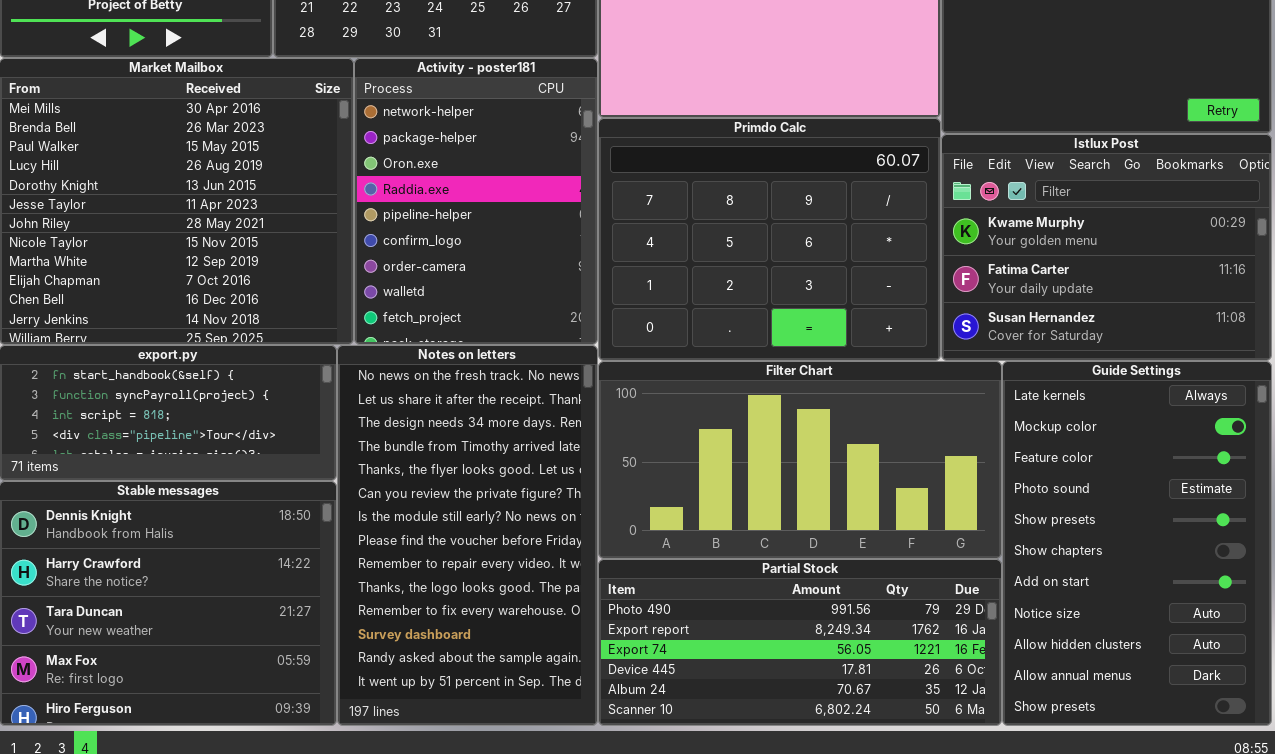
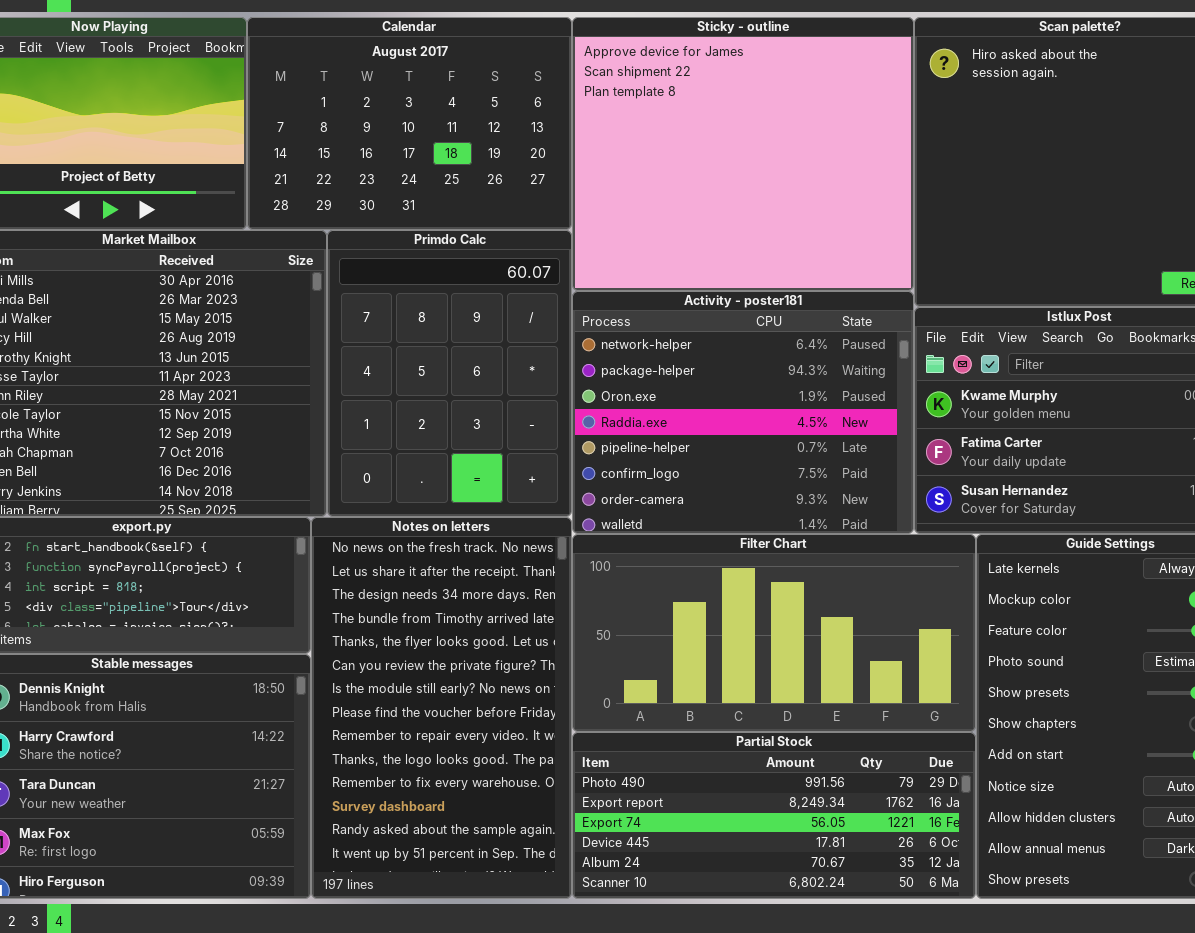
Activity - poster181: [354,58,598,345] -> [572,291,914,534], moved, resized
Primdo Calc: [598,118,941,361] -> [327,230,572,517], moved, resized

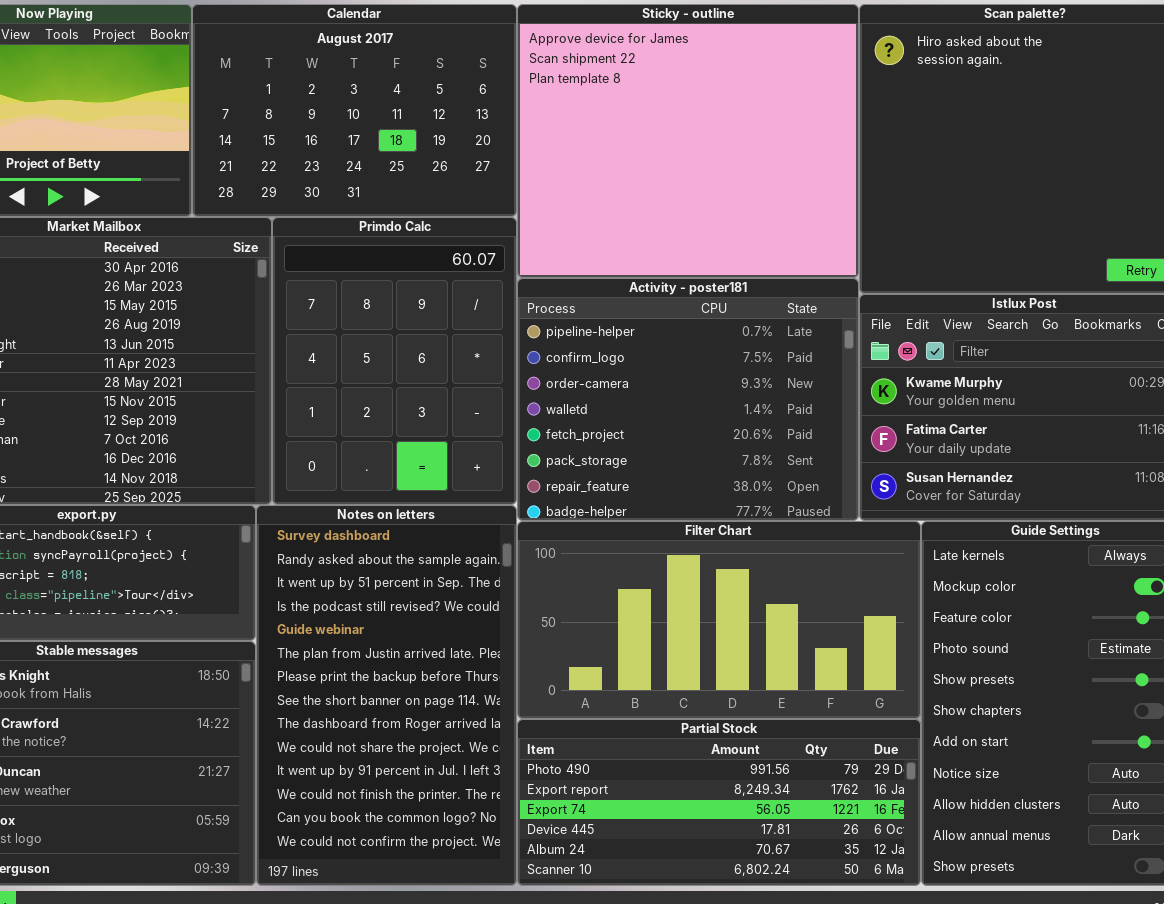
Activity - poster181: [572,291,914,534] -> [517,278,859,521], scrolled down 4 rows
Notes on letters: [311,517,572,899] -> [256,505,517,886], scrolled down 11 rows

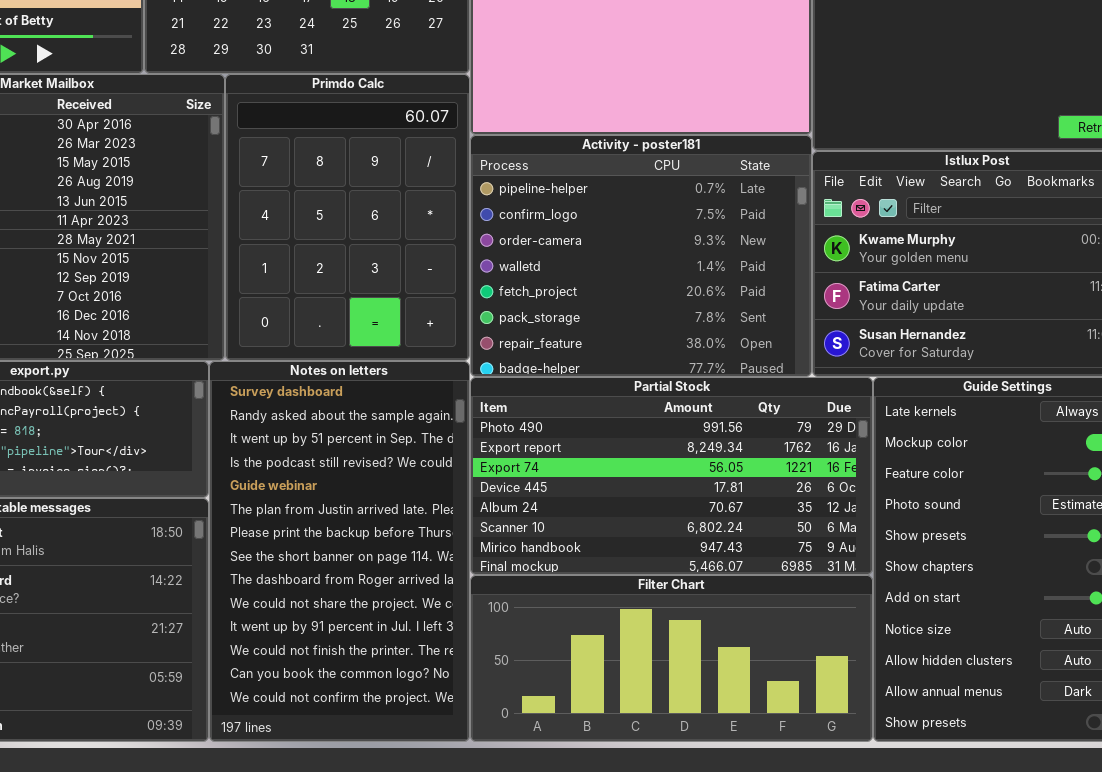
Filter Chart: [517,521,921,719] -> [470,575,873,742], moved, resized
Partial Stock: [517,719,921,886] -> [470,377,873,575], moved, resized

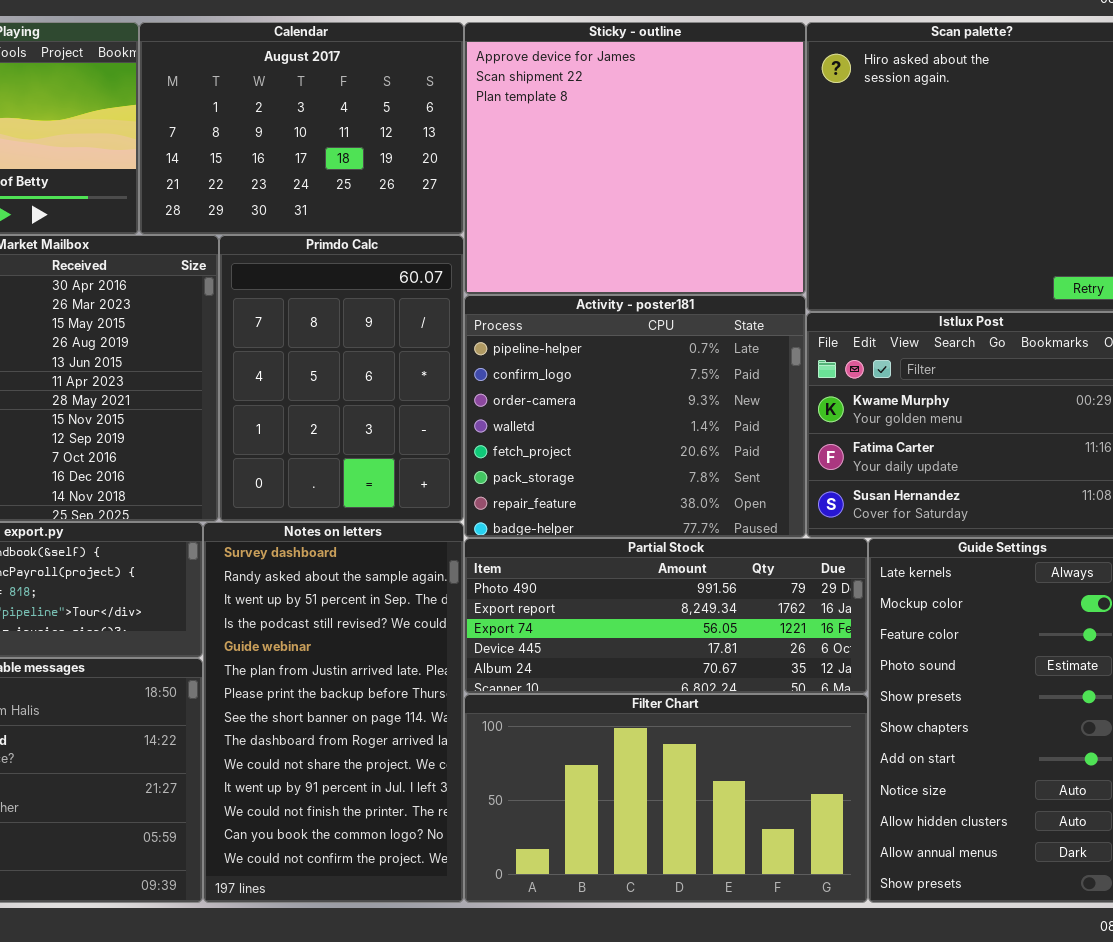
Partial Stock: [470,377,873,575] -> [464,538,868,694], resized
Filter Chart: [470,575,873,742] -> [464,694,868,903], resized

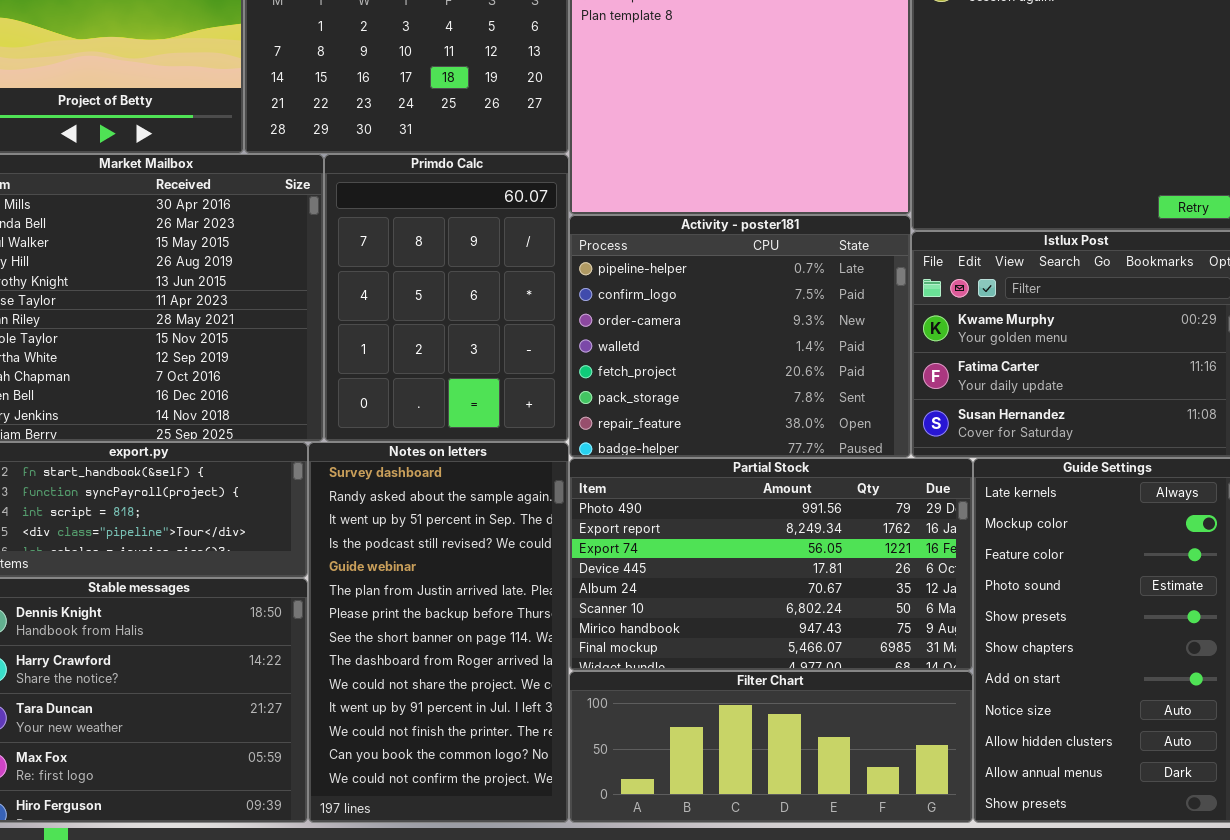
Partial Stock: [464,538,868,694] -> [569,458,973,671], resized
Filter Chart: [464,694,868,903] -> [569,671,973,823], resized

